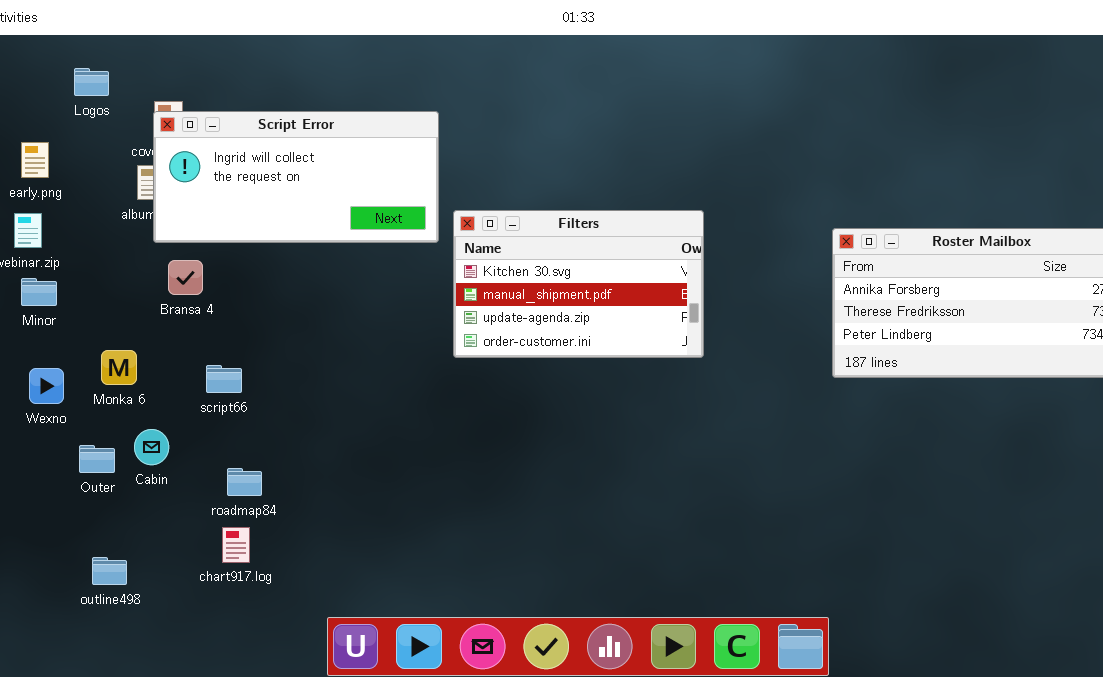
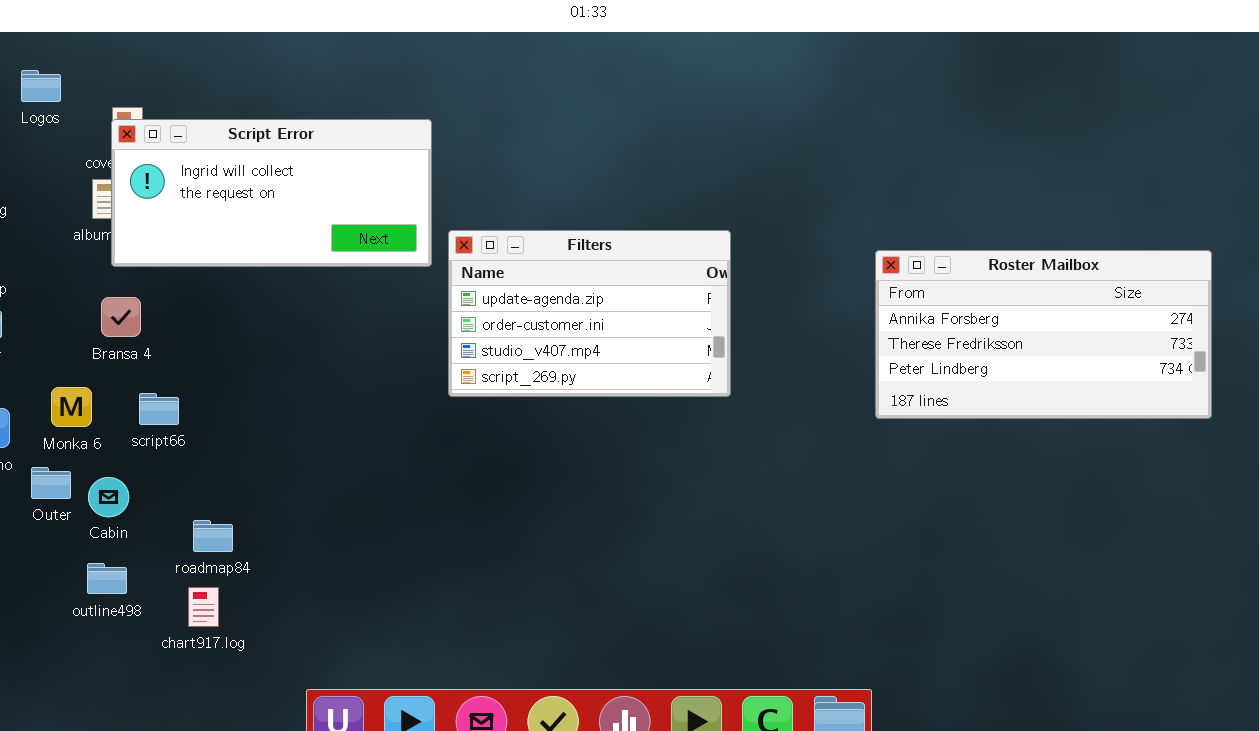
Filters: [453,210,704,358] -> [448,230,731,397], scrolled down 2 rows
Bransa 4: [168,260,203,295] -> [101,297,141,337], moved
script66: [206,365,242,393] -> [139,393,179,425], moved
Outer: [79,445,115,473] -> [31,467,71,499], moved
outline498: [92,557,127,585] -> [87,563,127,594], moved

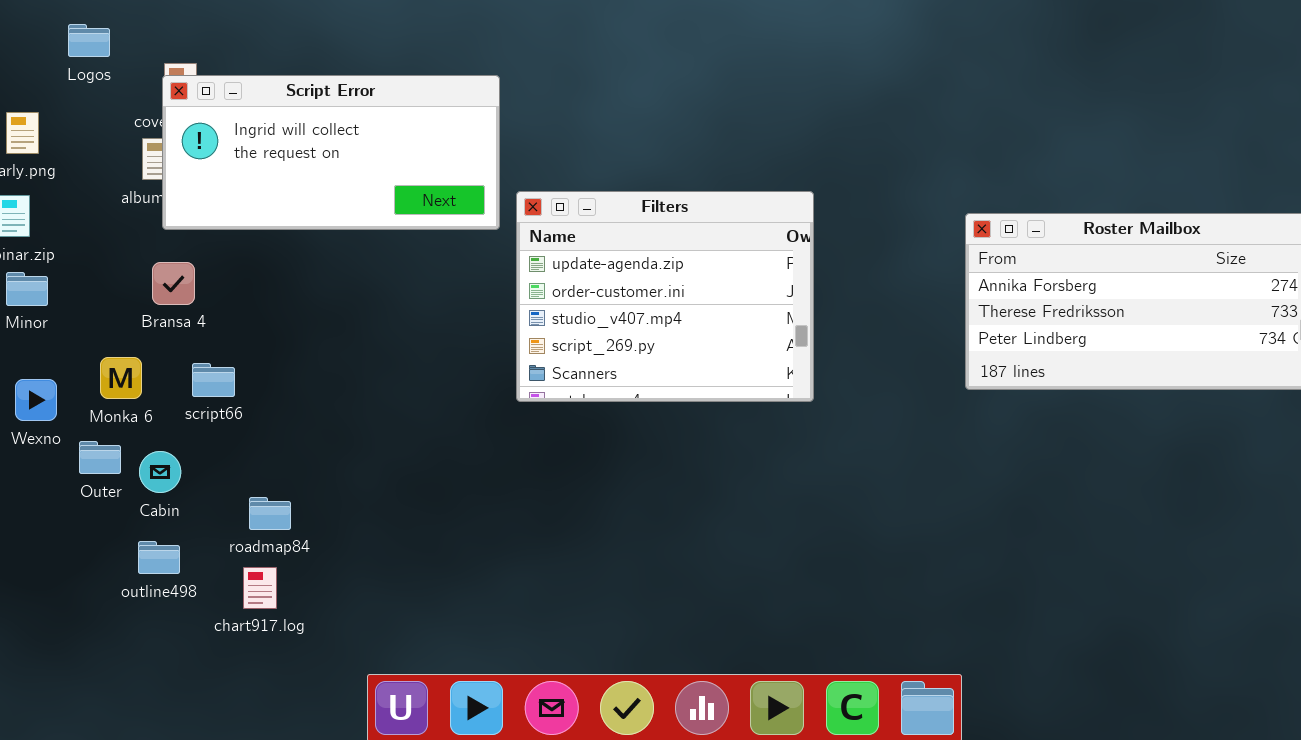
Filters: [448,230,731,397] -> [516,191,814,402], resized

